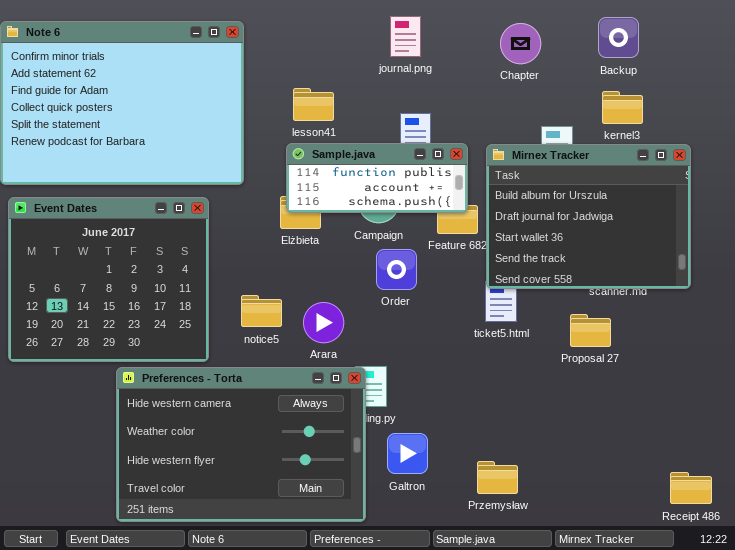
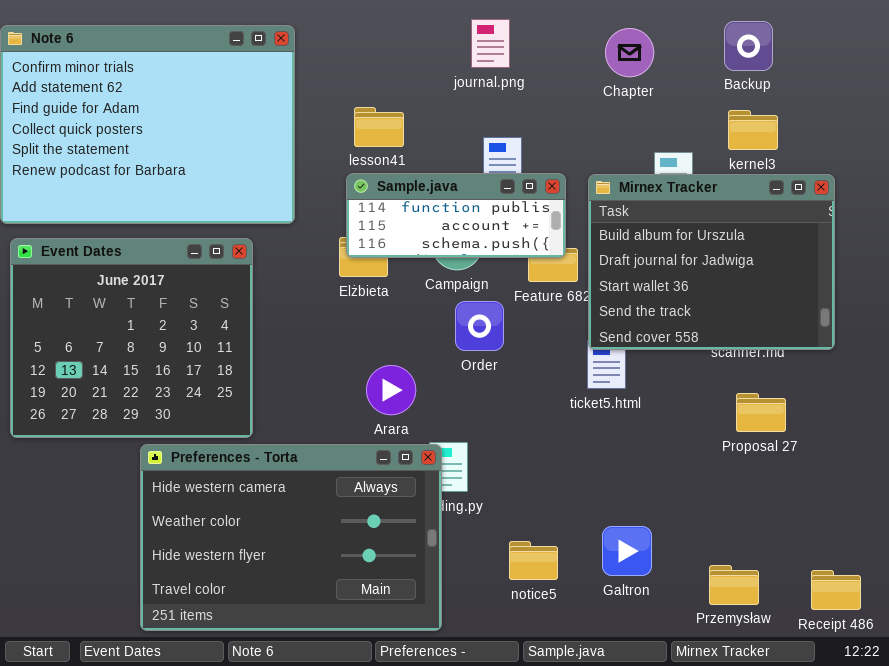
notice5: [241,295,282,327] -> [509,541,558,580], moved
Proposal 27: [570,314,611,347] -> [736,393,786,432], moved
Galtron: [387,433,428,474] -> [602,526,652,576], moved
Przemysław: [477,461,518,494] -> [709,565,759,605], moved

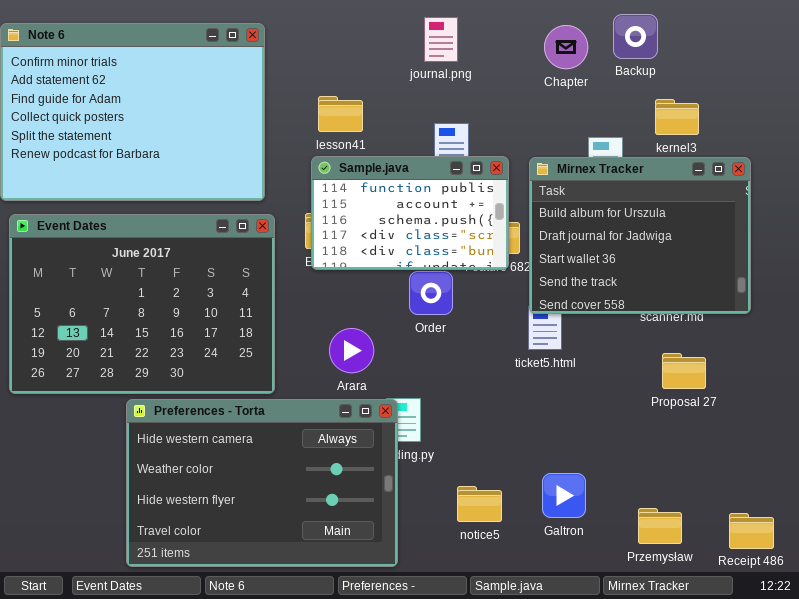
Backup: [724,21,773,71] -> [613,14,658,59], moved
Sample.java: [346,173,566,258] -> [311,156,509,270], resized
Event Dates: [10,238,253,438] -> [9,214,275,394], resized

